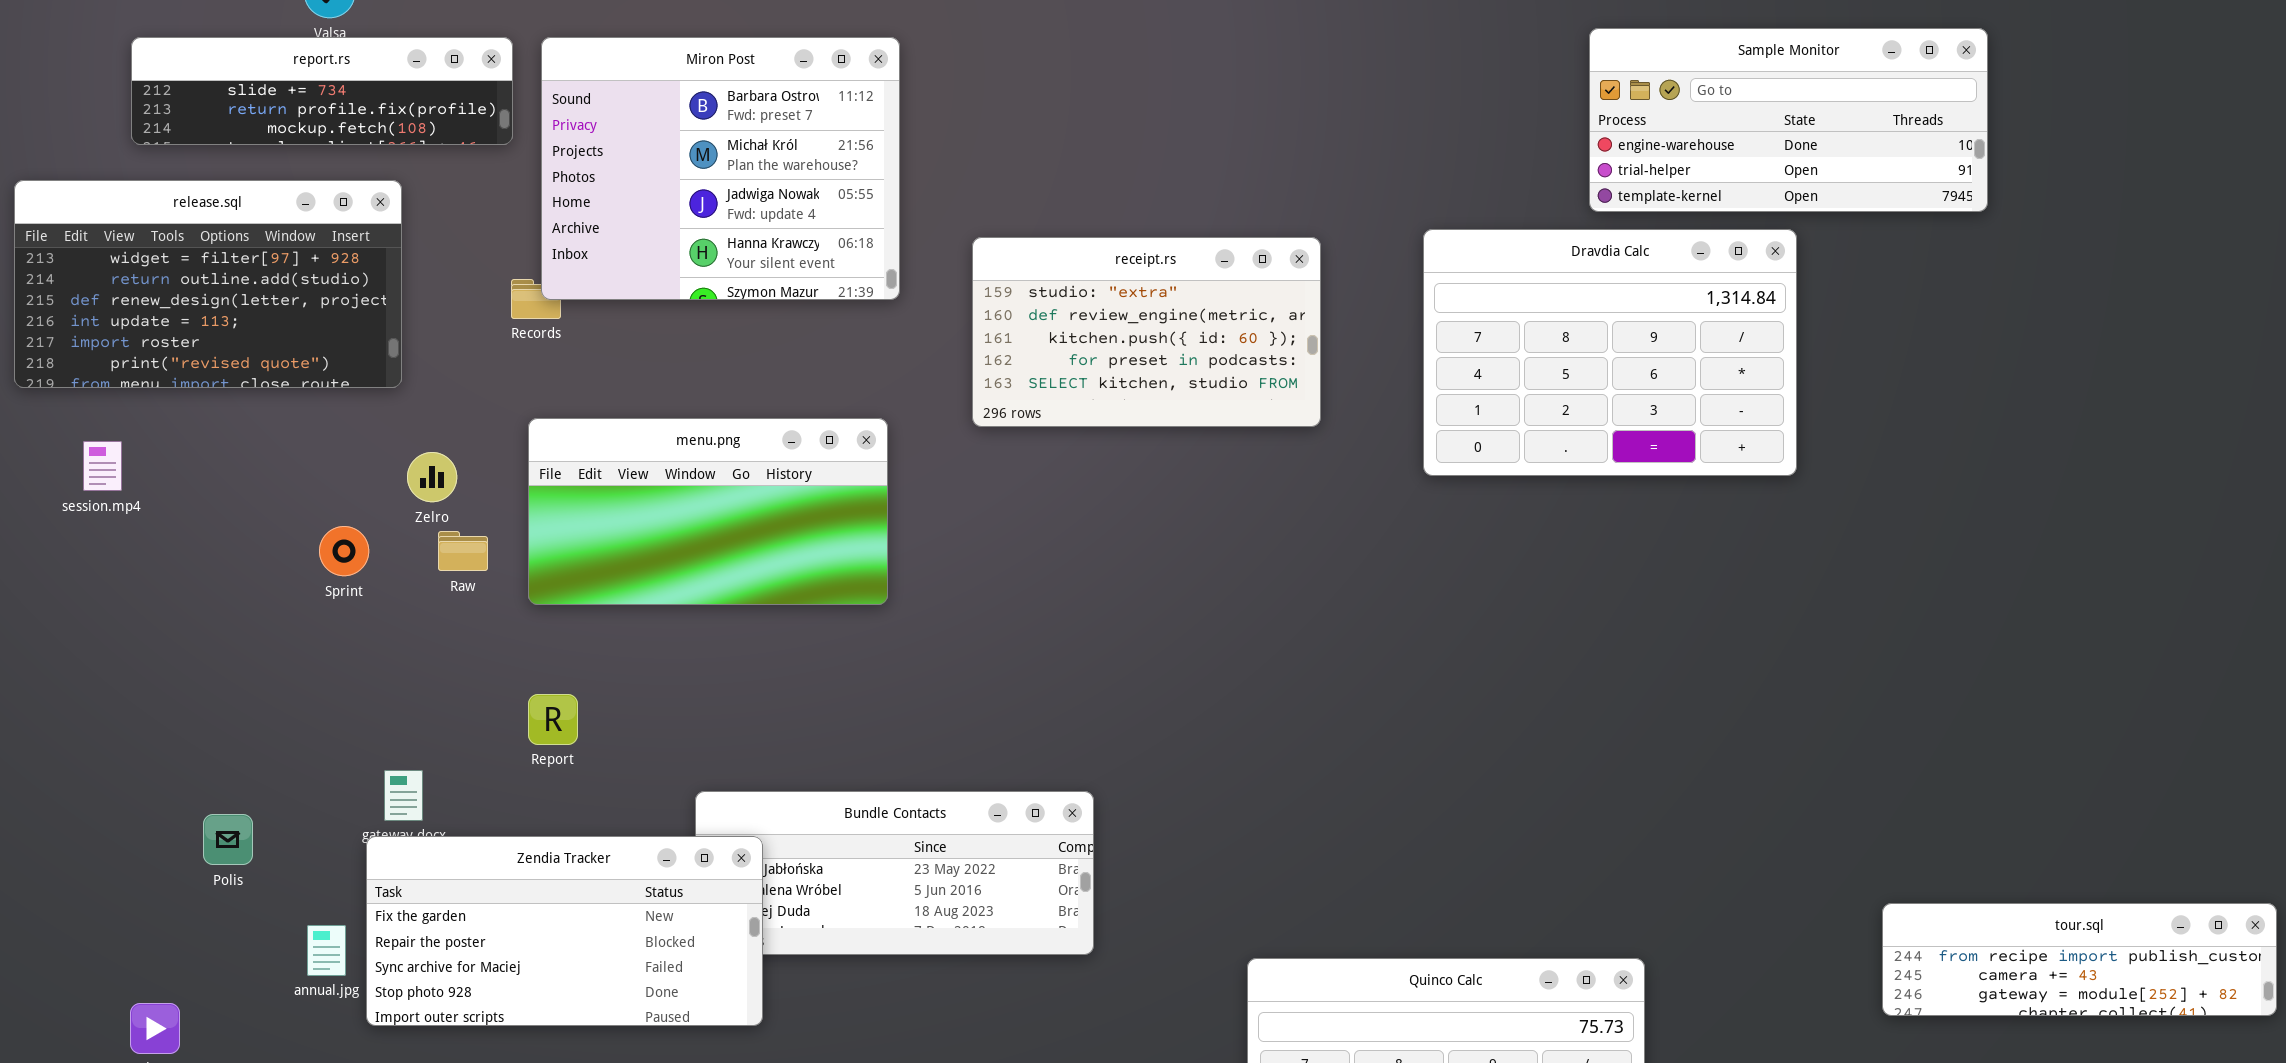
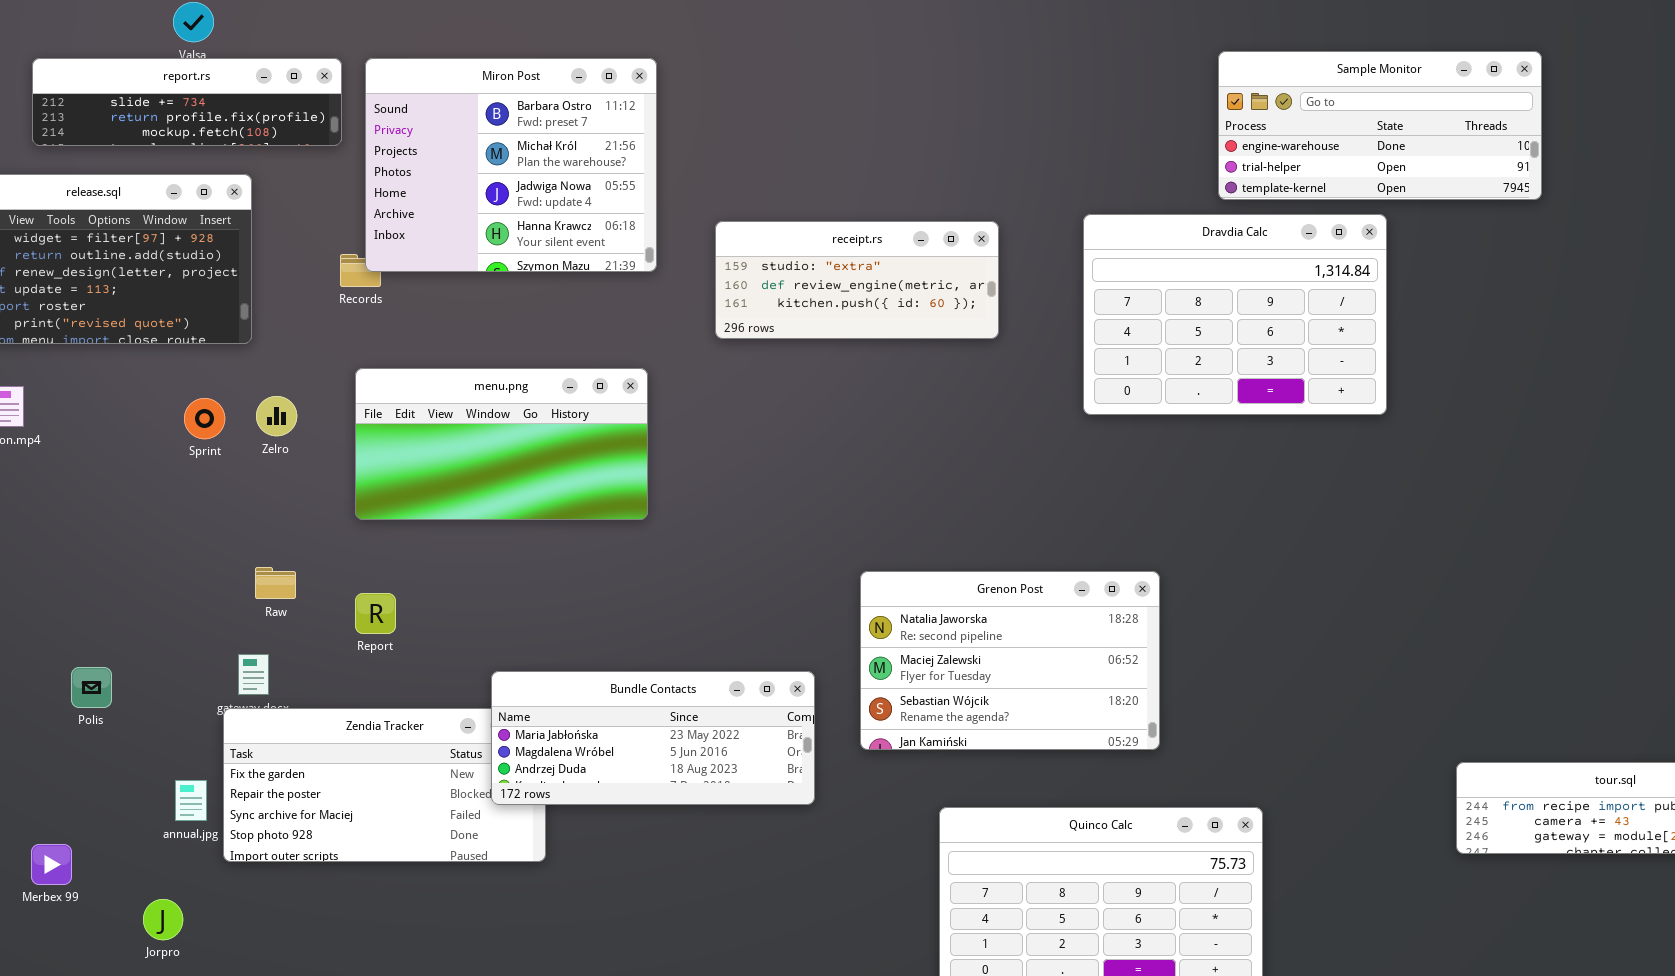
receipt.rs: [972,237,1321,427] -> [715,221,999,339], resized
Sprint: [319,526,369,576] -> [184,398,225,439], moved
Raw: [438,531,488,571] -> [255,567,296,599], moved
Grenon Post: none -> [860,571,1160,750], opened
Bundle Contacts: [695,791,1094,955] -> [491,671,815,805], raised
Polis: [203,814,253,865] -> [71,667,112,708], moved

